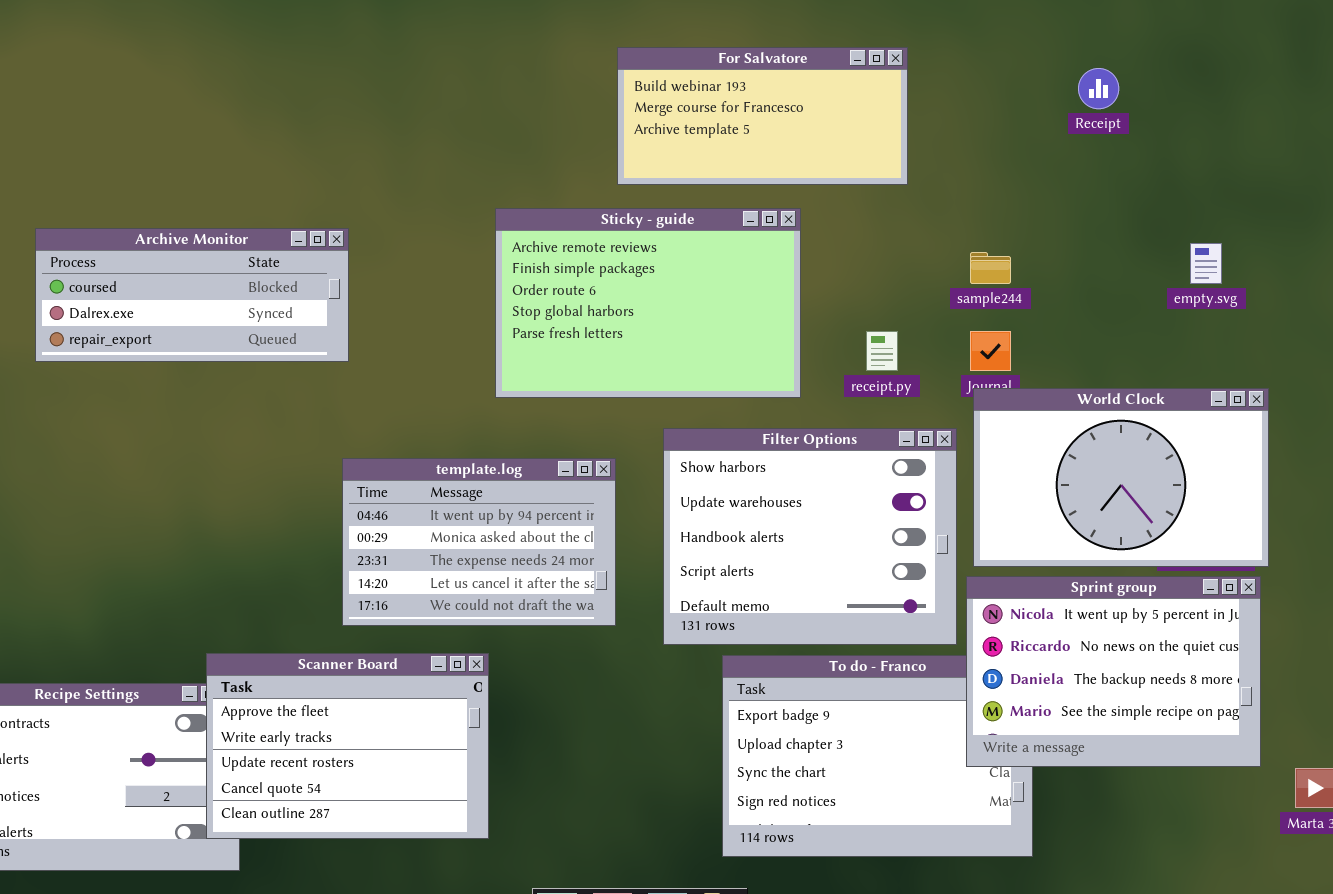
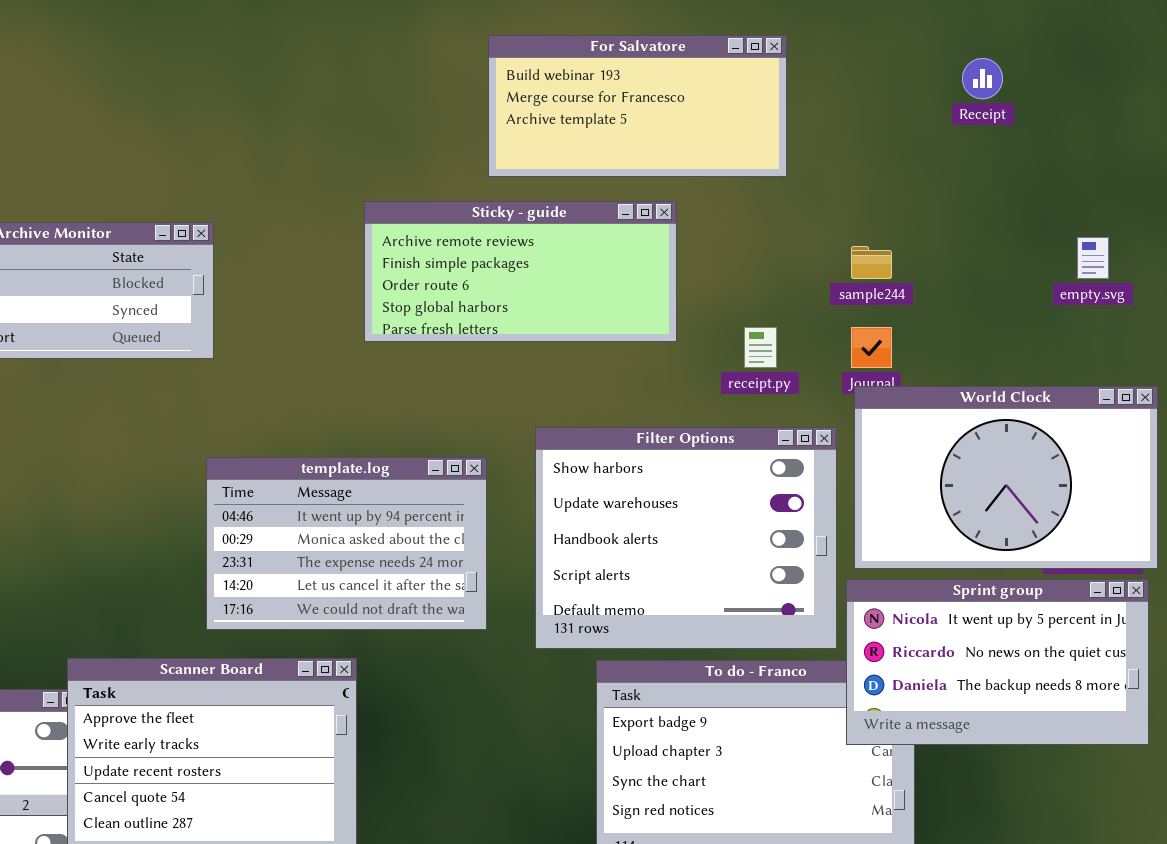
Sticky - guide: [495,208,801,398] -> [364,201,677,342], resized
Sprint group: [966,576,1261,767] -> [846,579,1149,745], resized

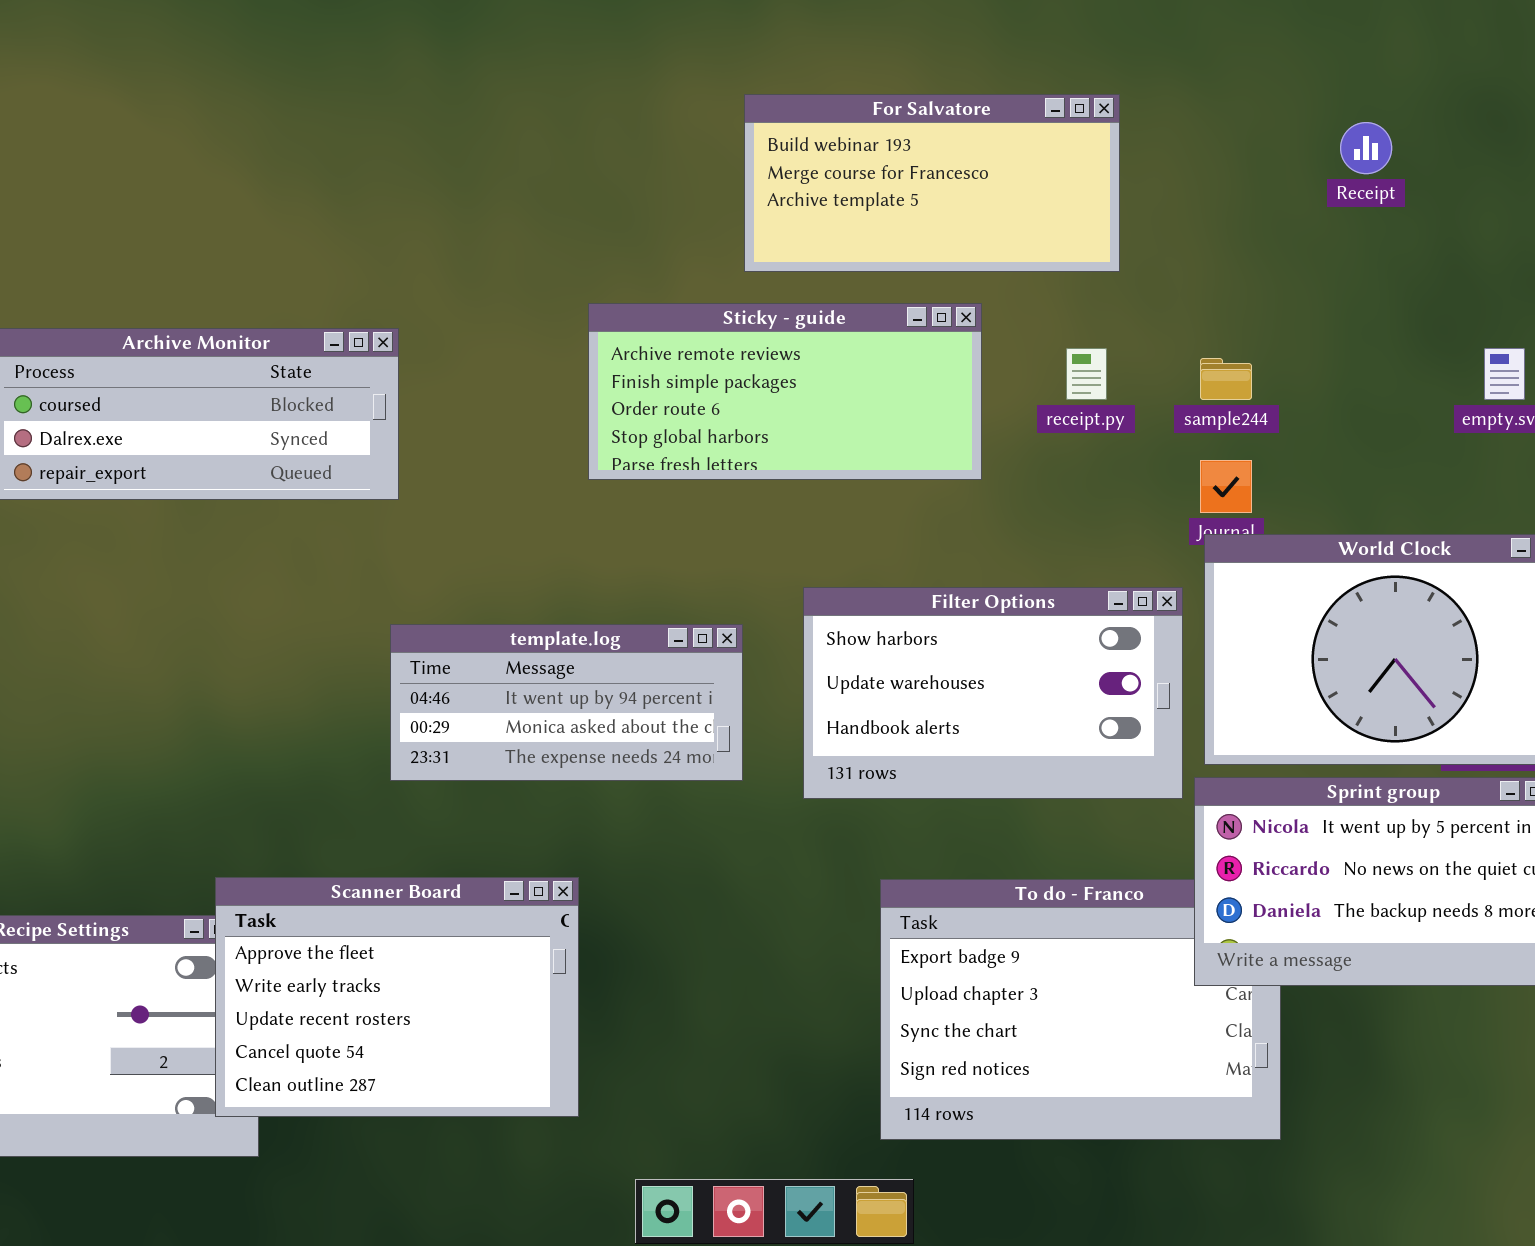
receipt.py: [744,327,777,368] -> [1066,348,1107,400], moved
Filter Options: [535,427,837,649] -> [803,587,1183,799], resized
template.log: [206,457,487,630] -> [390,624,743,781], resized

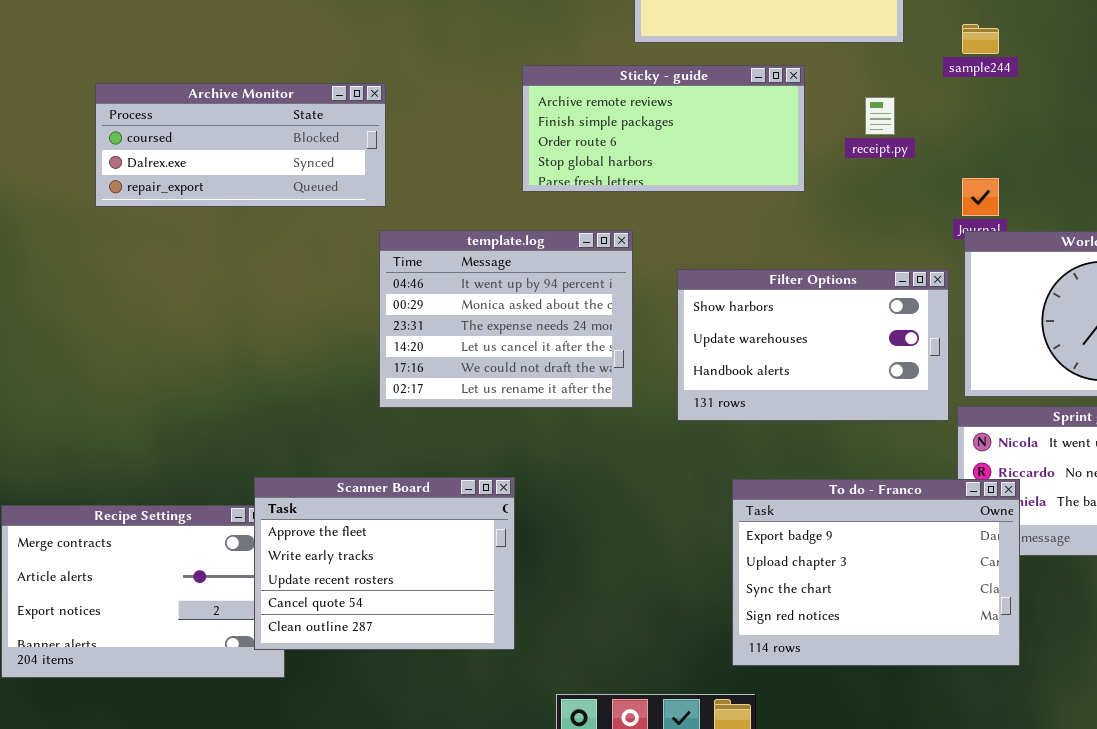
sample244: [1200,358,1252,400] -> [962,24,999,54], moved
template.log: [390,624,743,781] -> [379,230,633,408], resized
To do - Franco: [880,879,1281,1140] -> [732,479,1020,666], raised

